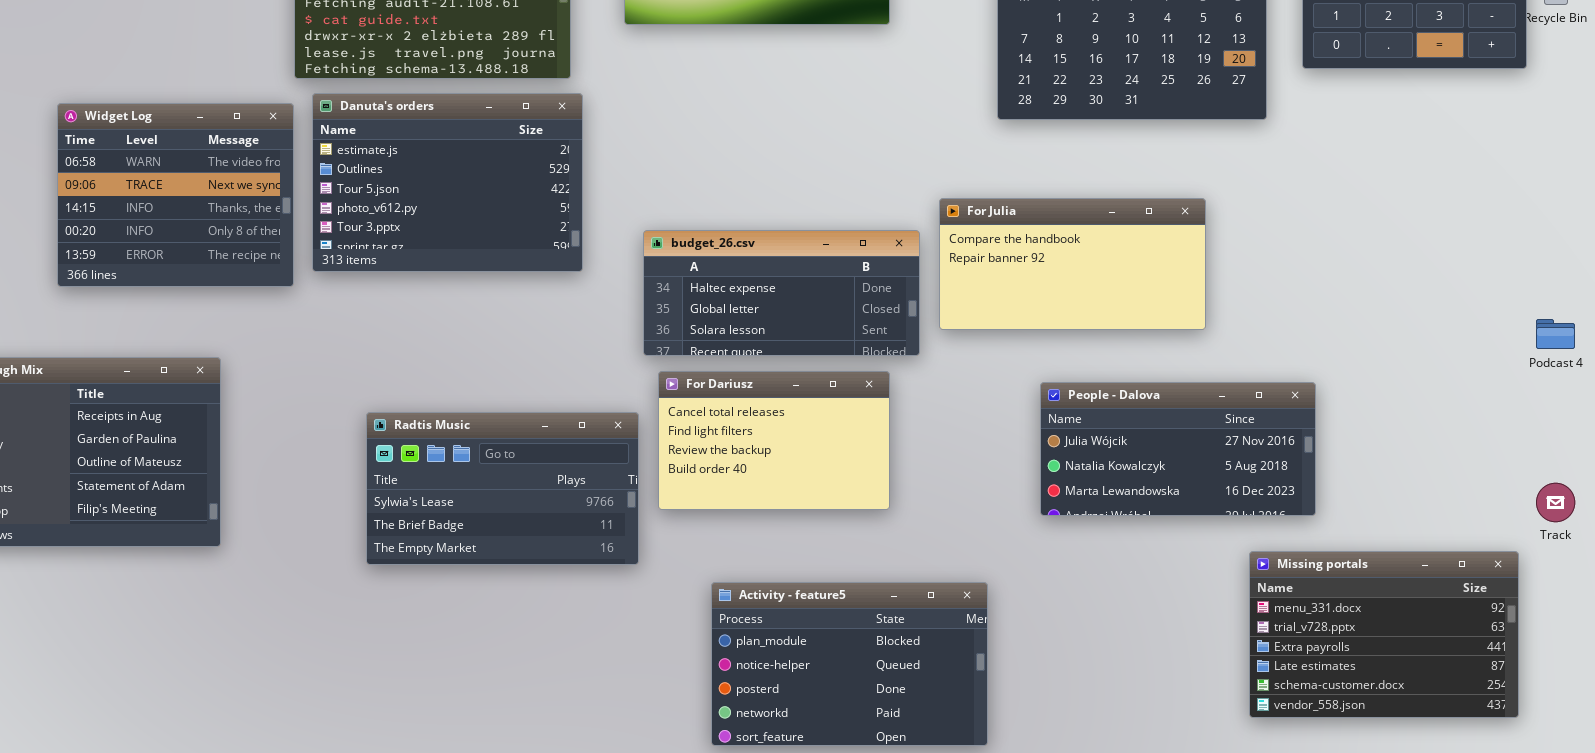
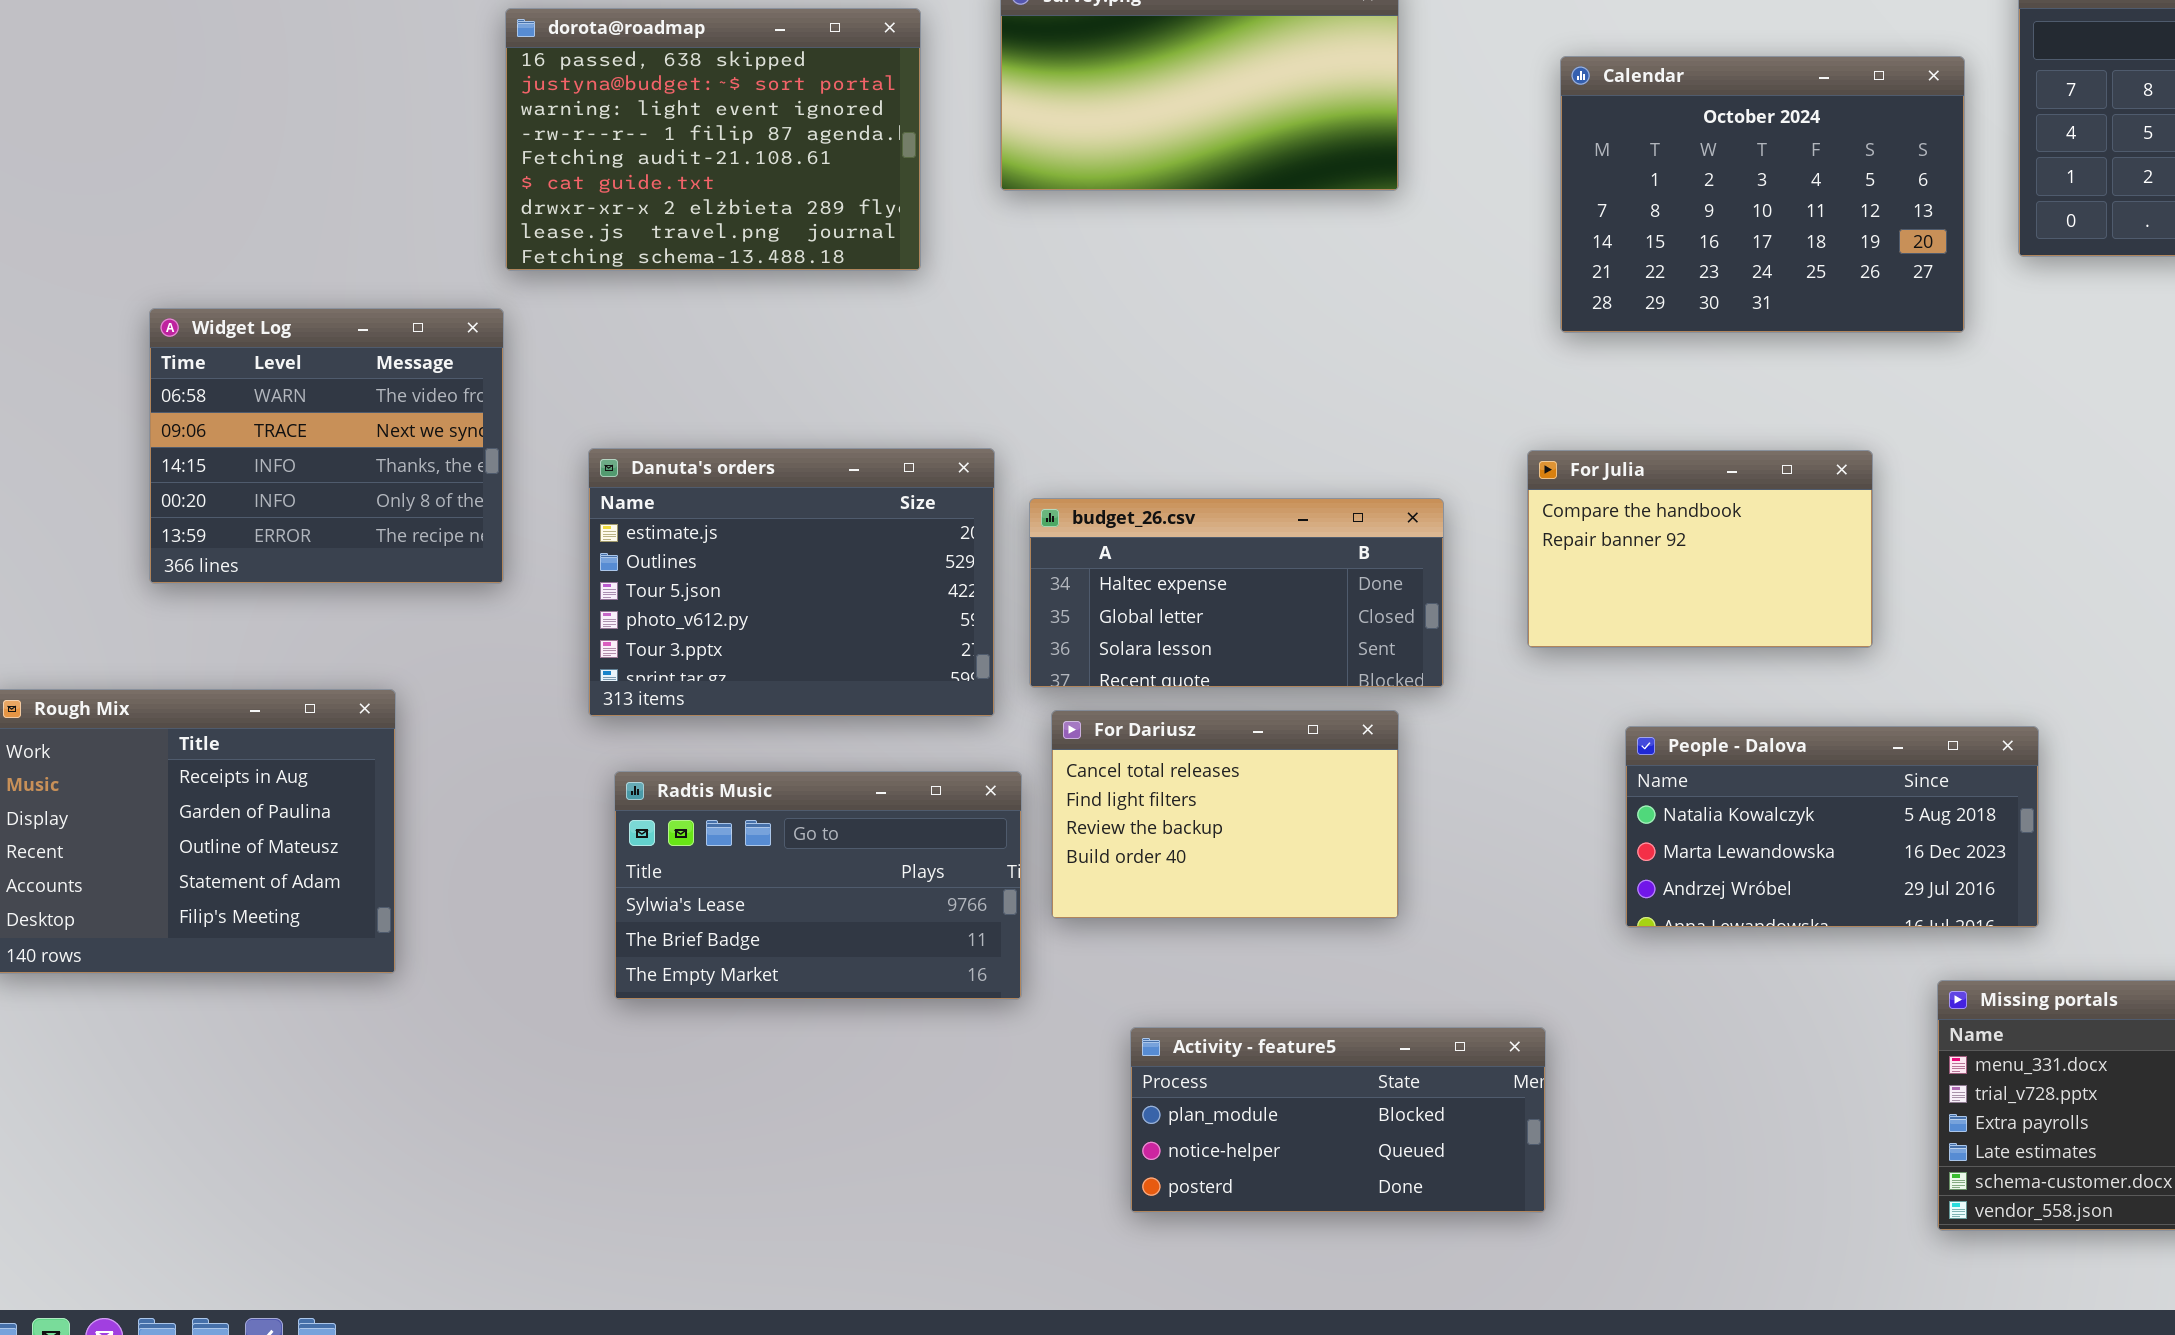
Danuta's orders: [312,93,583,272] -> [588,448,995,717], moved
For Julia: [939,198,1206,330] -> [1527,450,1873,648], resized
People - Dalova: [1040,382,1316,516] -> [1625,726,2039,928], scrolled down 1 row
Activity - feature5: [711,582,988,746] -> [1130,1027,1546,1213], resized

